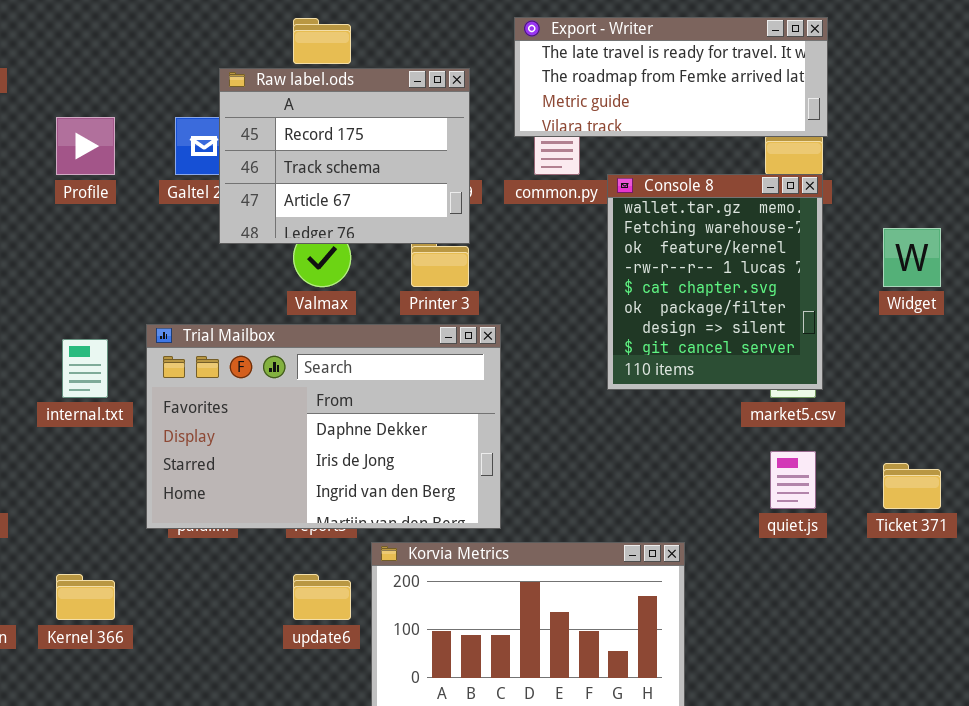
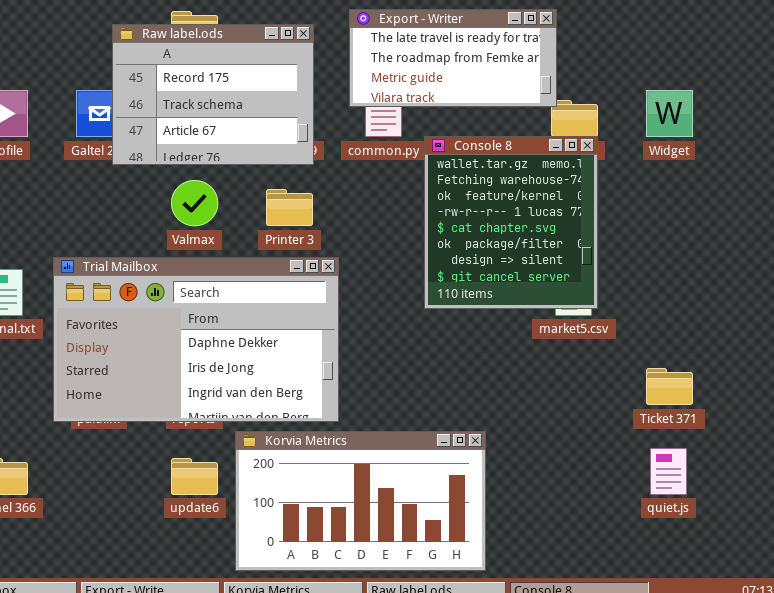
Export - Writer: [514,17,828,137] -> [349,9,557,107], resized
Raw label.ods: [219,68,470,244] -> [112,24,314,165], moved
Widget: [883,228,941,287] -> [646,90,693,137], moved
quiet.js: [770,451,816,509] -> [650,448,687,495], moved

